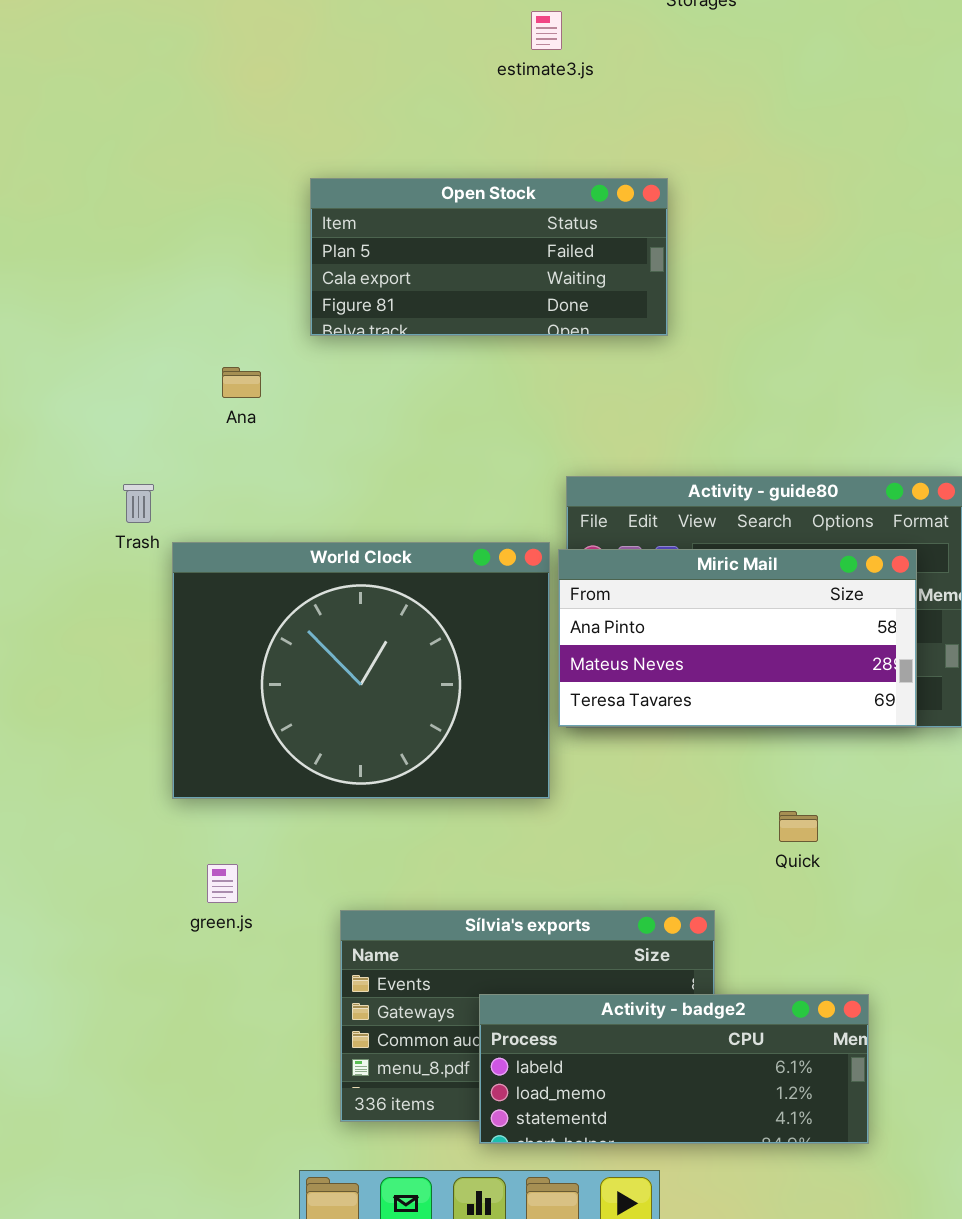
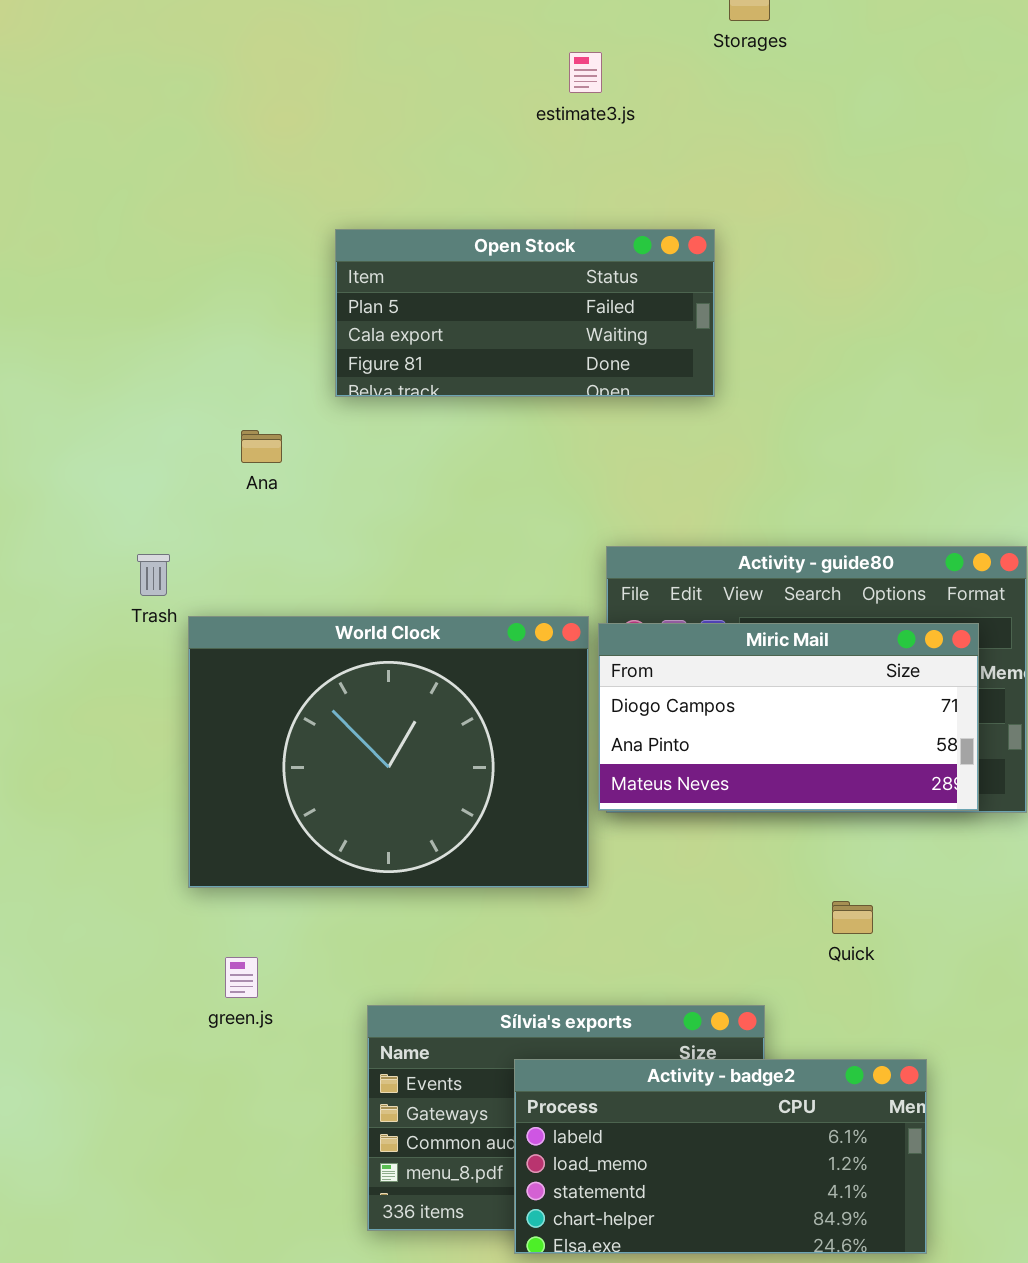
Miric Mail: [558,549,917,727] -> [598,623,979,811], scrolled up 1 row
Activity - badge2: [479,994,869,1144] -> [514,1059,927,1254], resized

